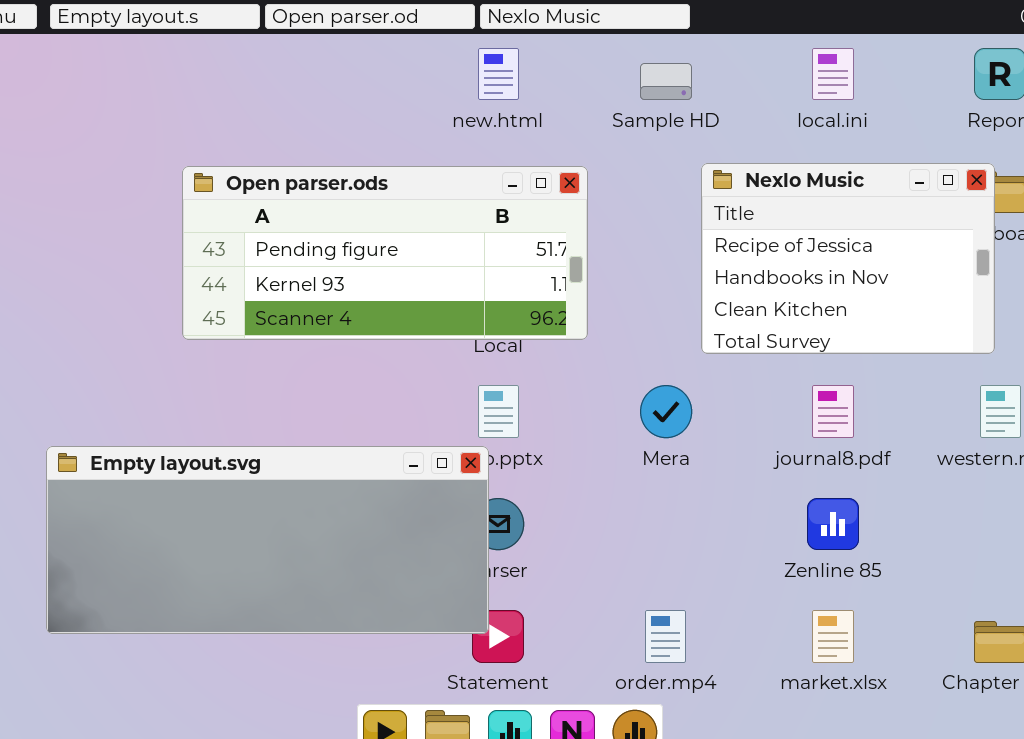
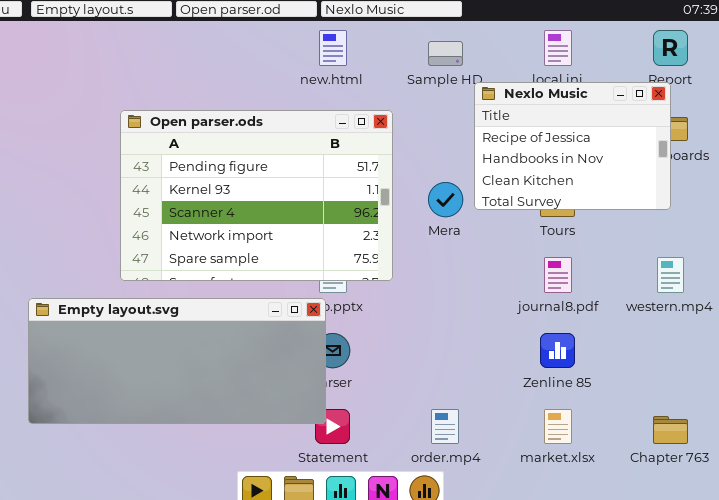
Nexlo Music: [701,163,995,354] -> [474,82,671,210], moved
Open parser.ods: [182,166,588,340] -> [120,110,393,281], resized
Mera: [640,385,692,438] -> [428,182,463,217], moved

